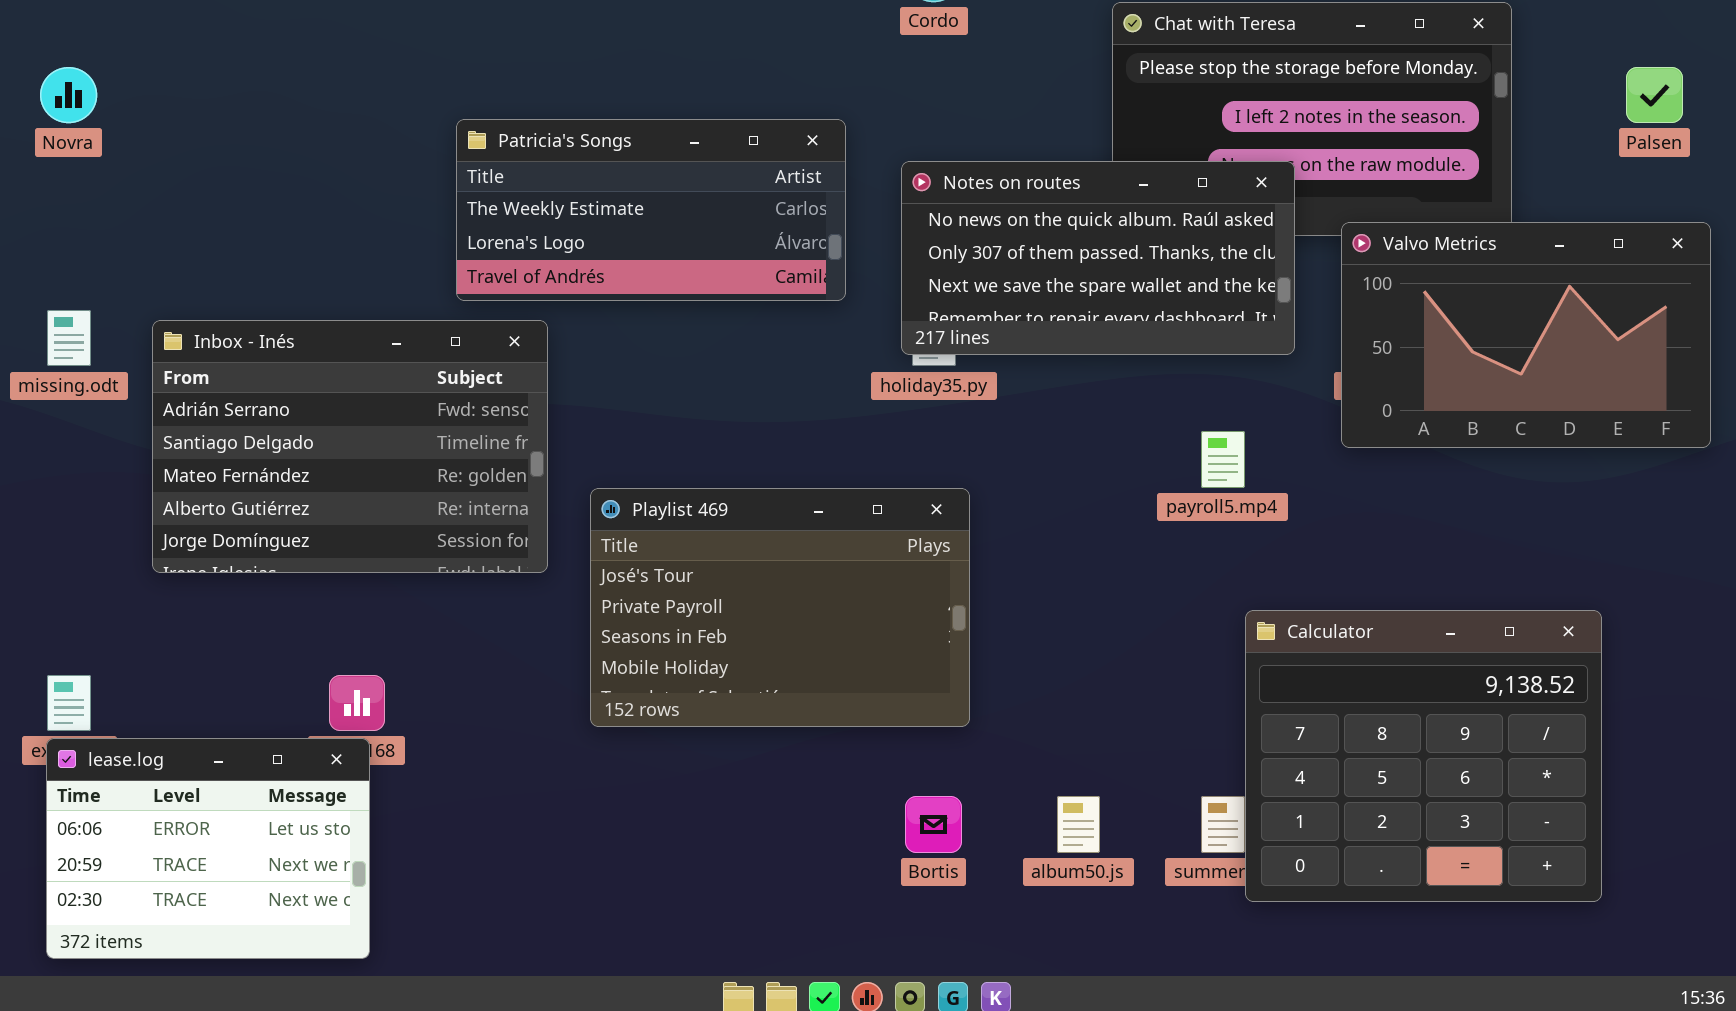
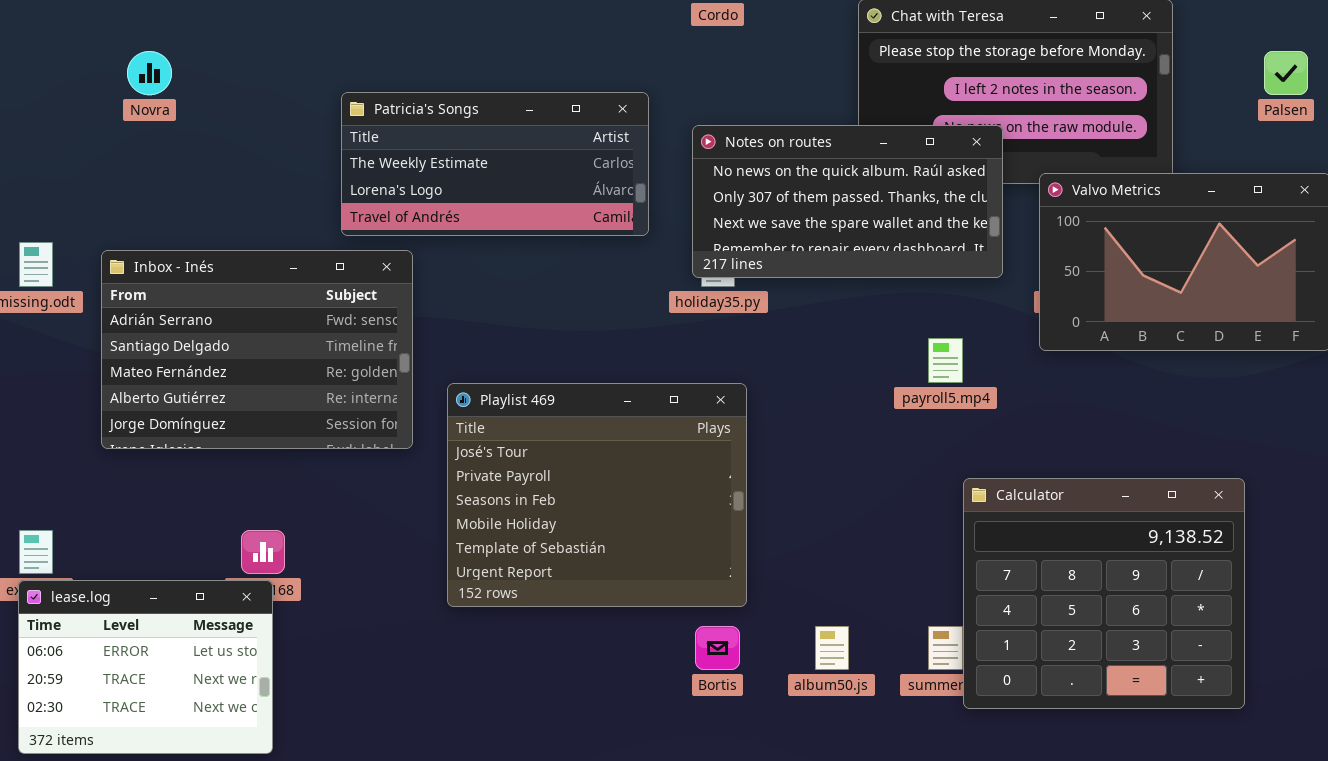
Novra: [40,67,97,123] -> [127,51,172,95], moved
Playlist 469: [590,488,970,727] -> [447,383,747,607], resized

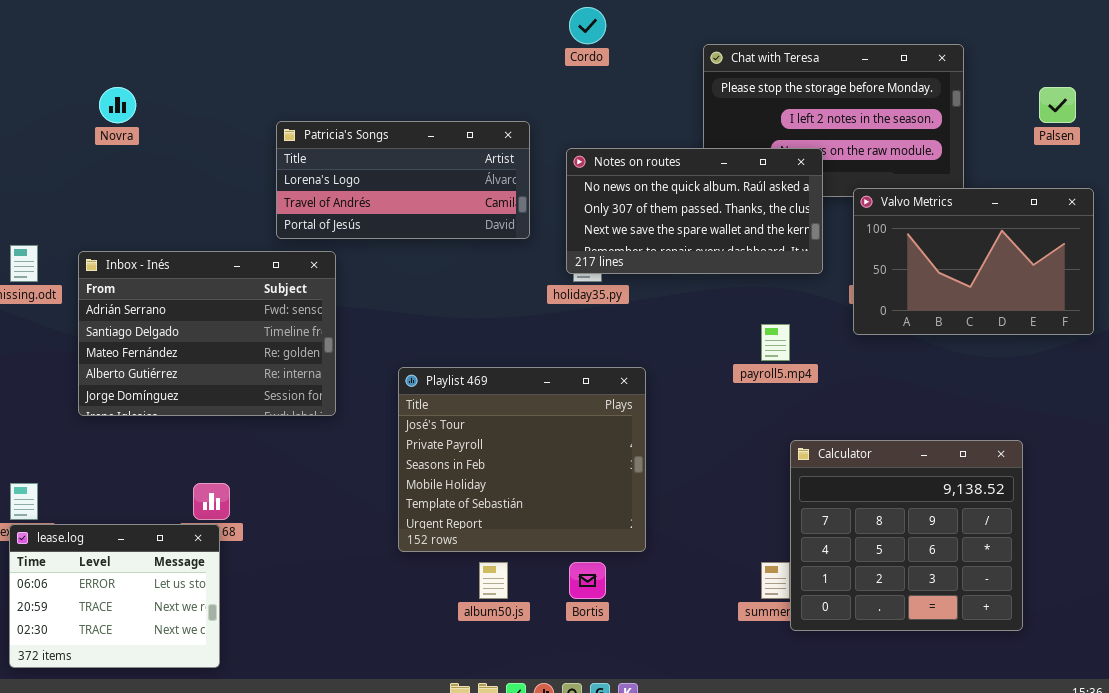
Patricia's Songs: [341,92,649,236] -> [276,121,530,239], scrolled down 1 row
Playlist 469: [447,383,747,607] -> [398,367,646,552], moved
album50.js: [815,626,849,670] -> [479,562,508,599], moved

